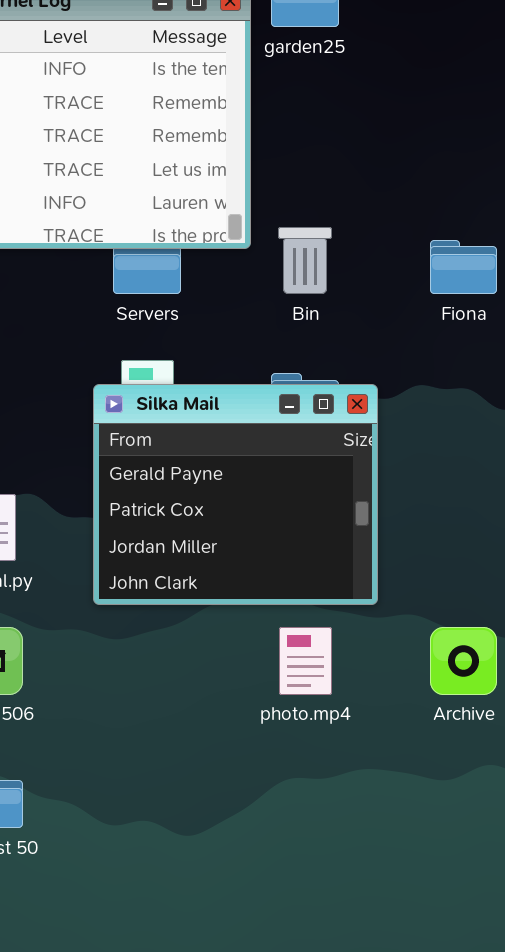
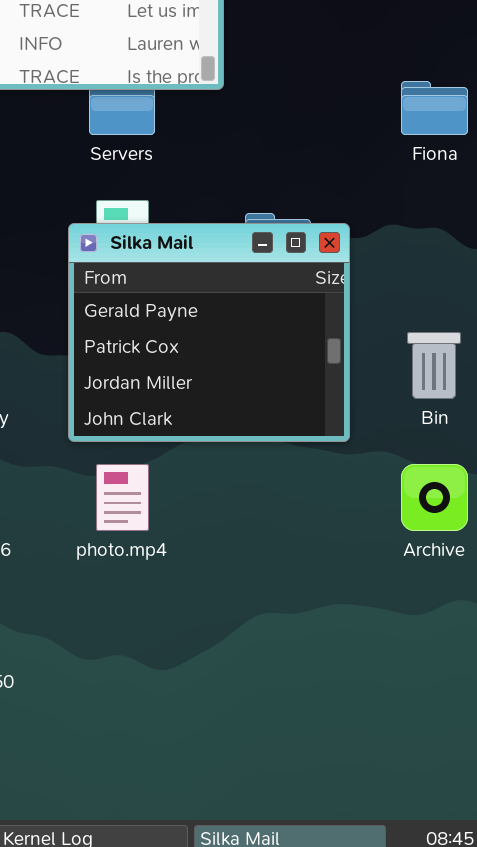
Bin: [278,227,332,294] -> [407,332,461,399], moved
photo.mp4: [279,627,332,695] -> [96,464,149,531], moved

